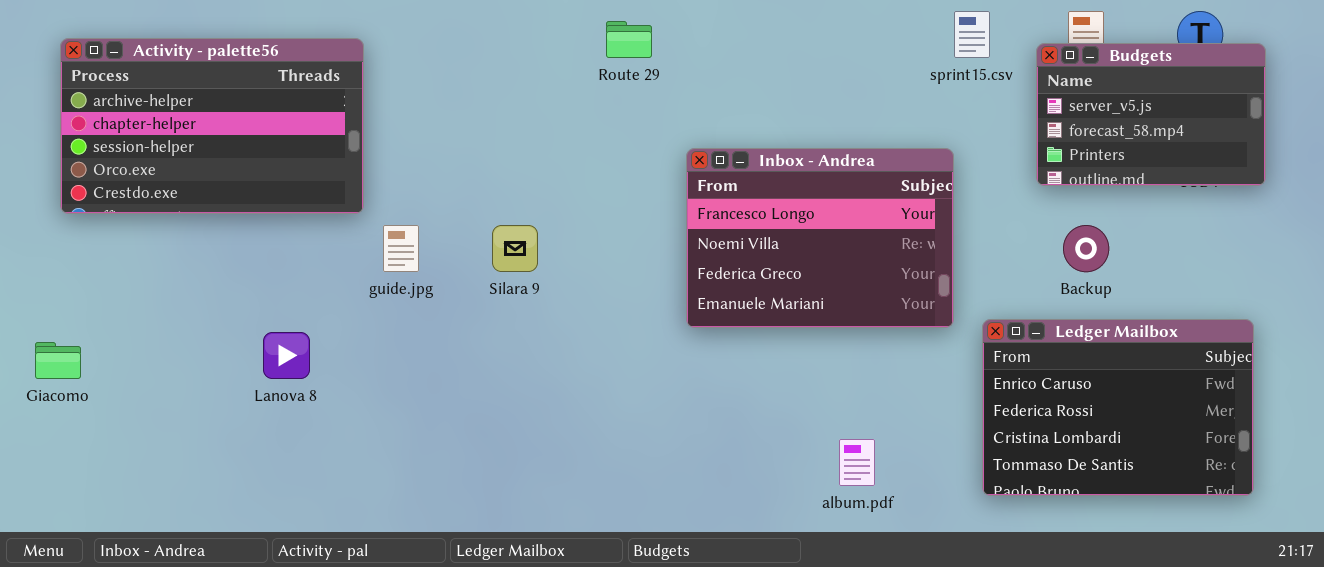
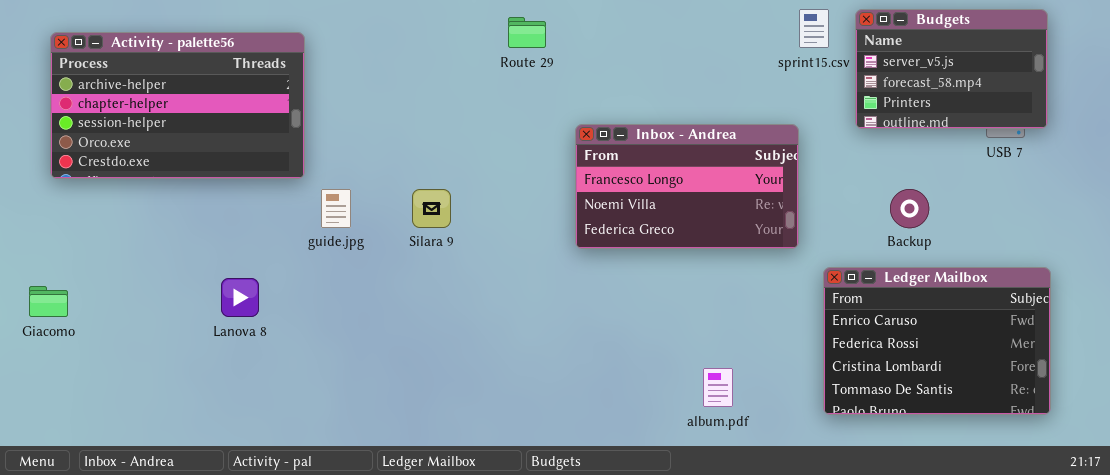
Budgets: [1036,43,1266,186] -> [855,9,1048,129], moved
Inbox - Andrea: [686,148,954,328] -> [575,124,799,249], resized

